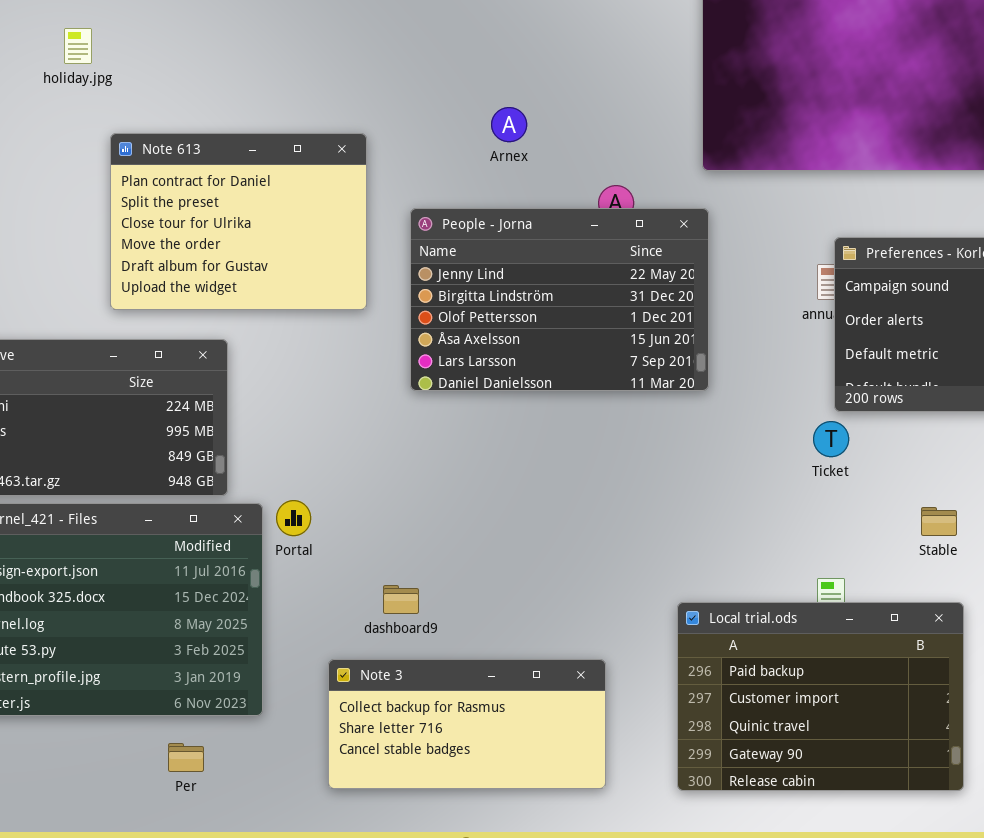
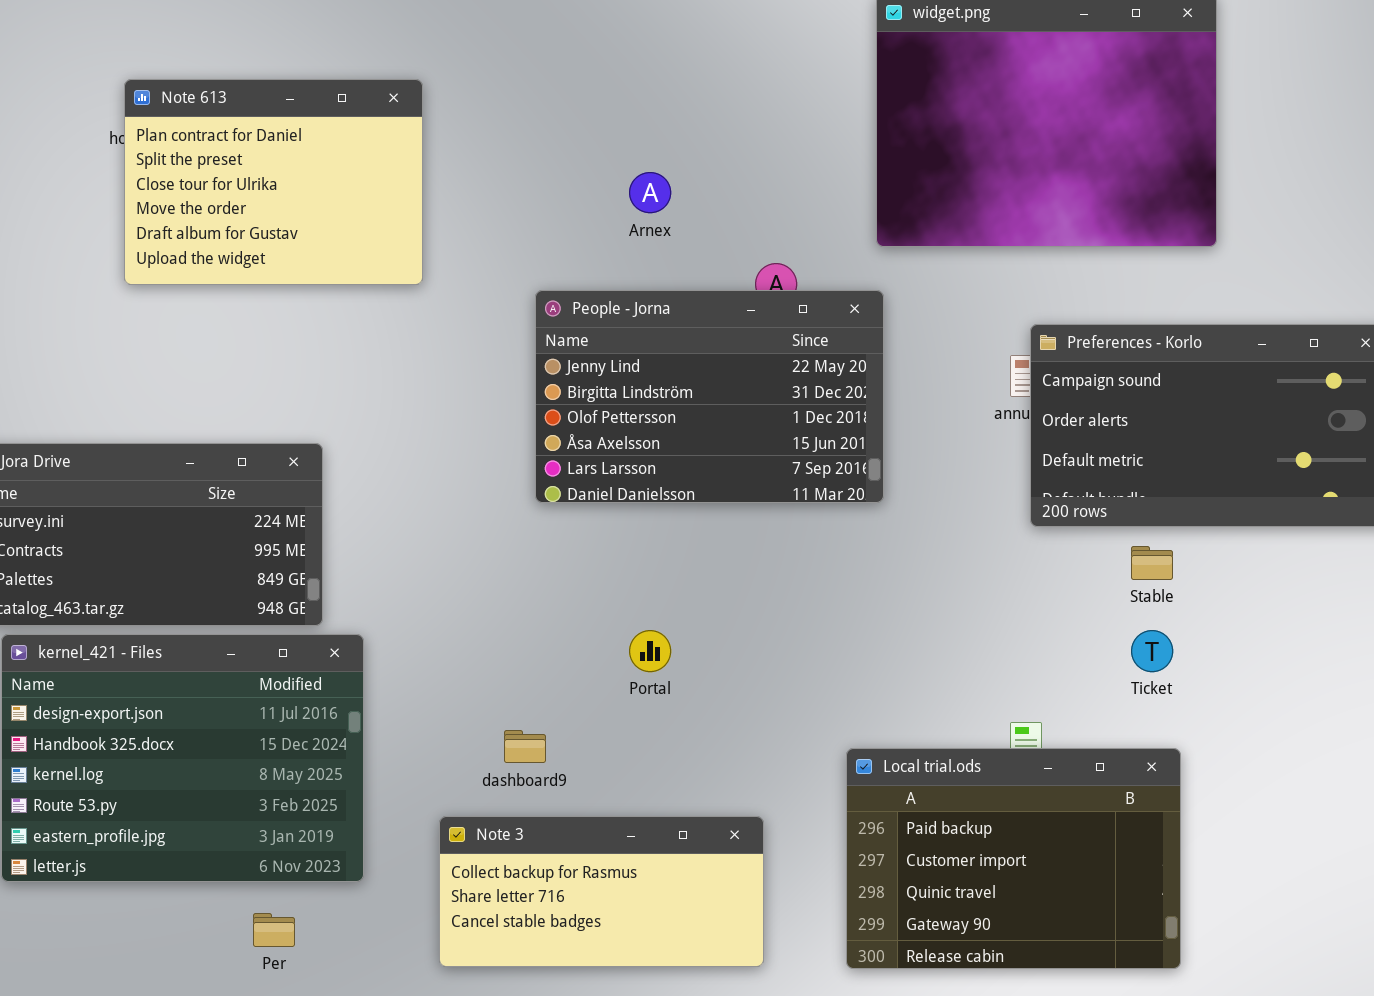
Note 613: [110,133,367,310] -> [124,79,423,285], moved
Ticket: [813,421,849,457] -> [1131,630,1173,672], moved
Portal: [276,500,311,536] -> [629,630,671,672], moved
Stable: [921,507,957,536] -> [1131,546,1173,580], moved

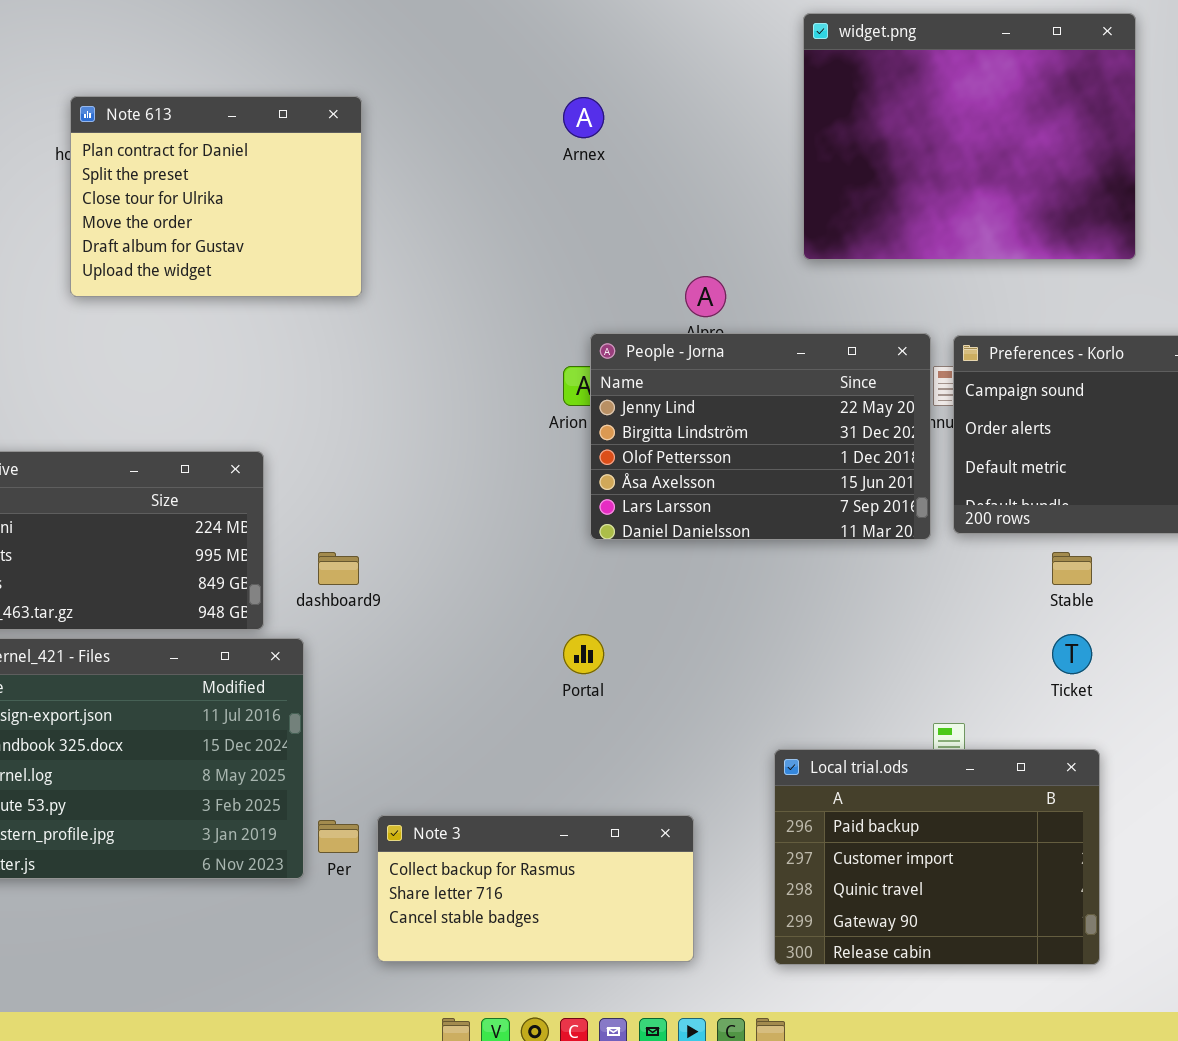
Arnex: [629,172,671,213] -> [563,97,604,138], moved
People - Jorna: [535,290,884,503] -> [590,333,931,540], moved
dashboard9: [504,730,546,763] -> [318,552,359,585], moved
Per: [253,913,295,947] -> [318,820,359,853], moved

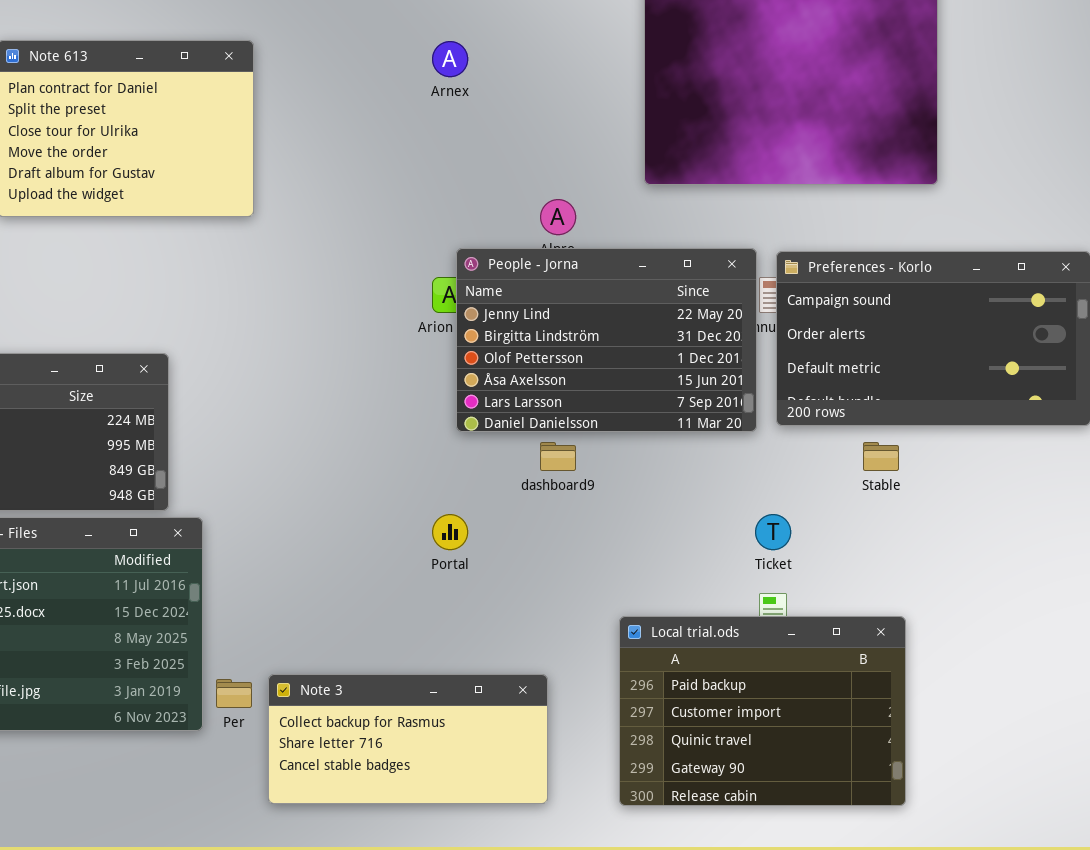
dashboard9: [318,552,359,585] -> [540,442,576,471], moved
Ticket: [1052,634,1092,674] -> [755,514,791,550], moved

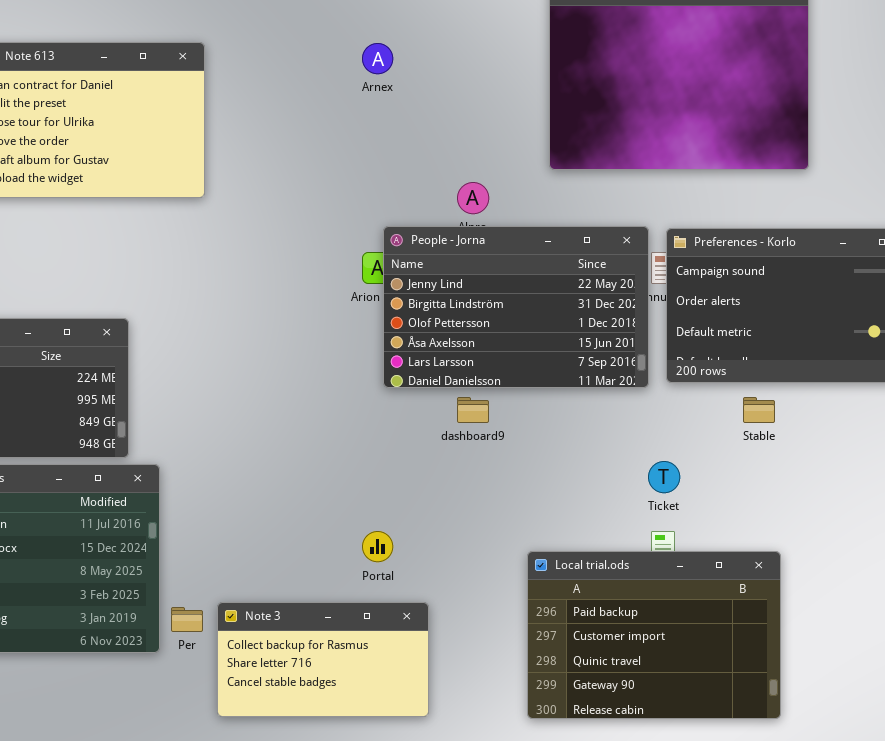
Portal: [432,514,468,550] -> [362,531,393,562], moved
Note 3: [268,674,548,804] -> [217,602,429,717], resized

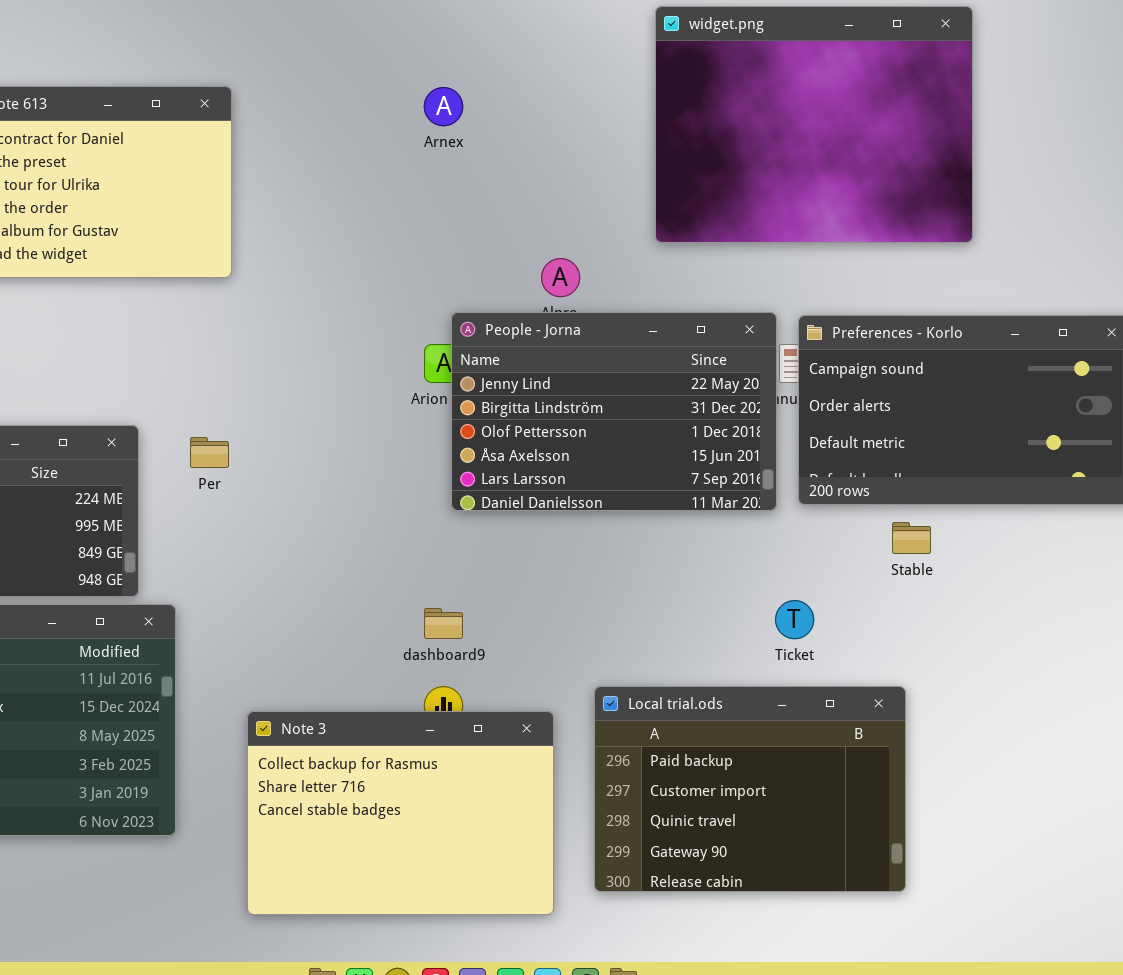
dashboard9: [457,397,489,423] -> [424,608,463,639], moved
Local trial.ods: [527,551,781,719] -> [594,686,906,892], moved
Note 3: [217,602,429,717] -> [247,711,554,915], resized
Per: [171,607,203,632] -> [190,437,229,468], moved

